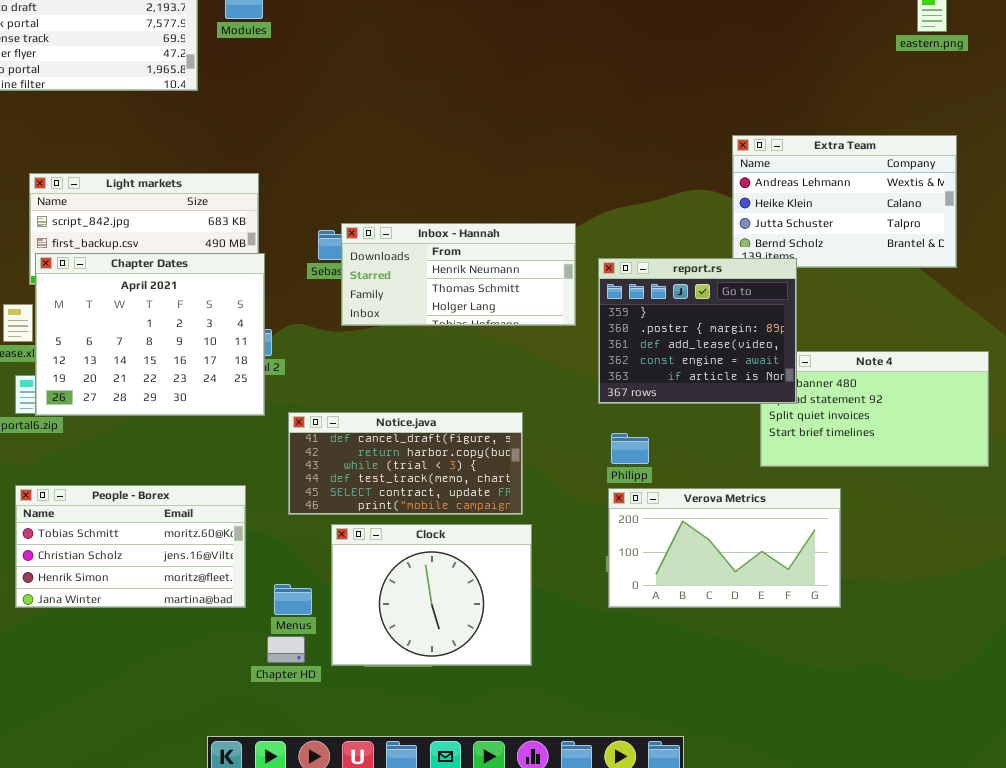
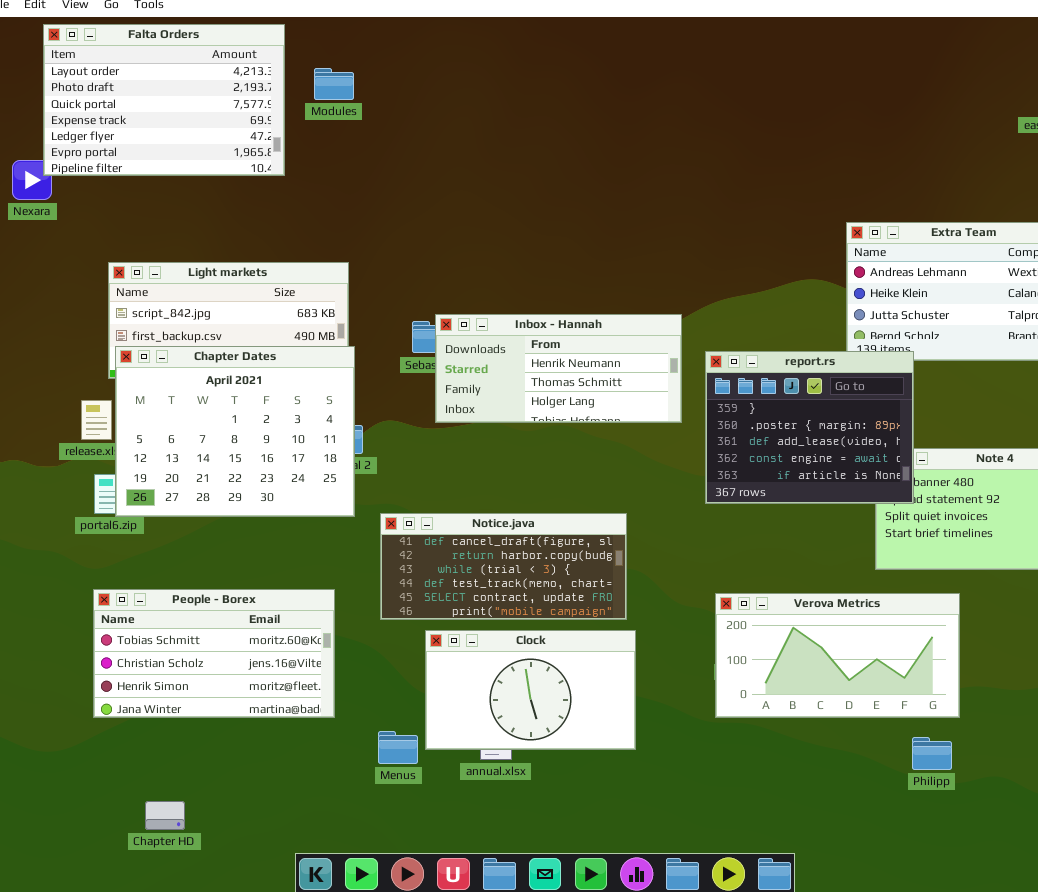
Philipp: [611,433,649,464] -> [912,737,952,770], moved
Clock: [331,524,532,666] -> [425,630,636,750], resized
Menus: [274,584,312,615] -> [378,731,418,764], moved
Chapter HD: [267,636,305,663] -> [145,801,185,830], moved

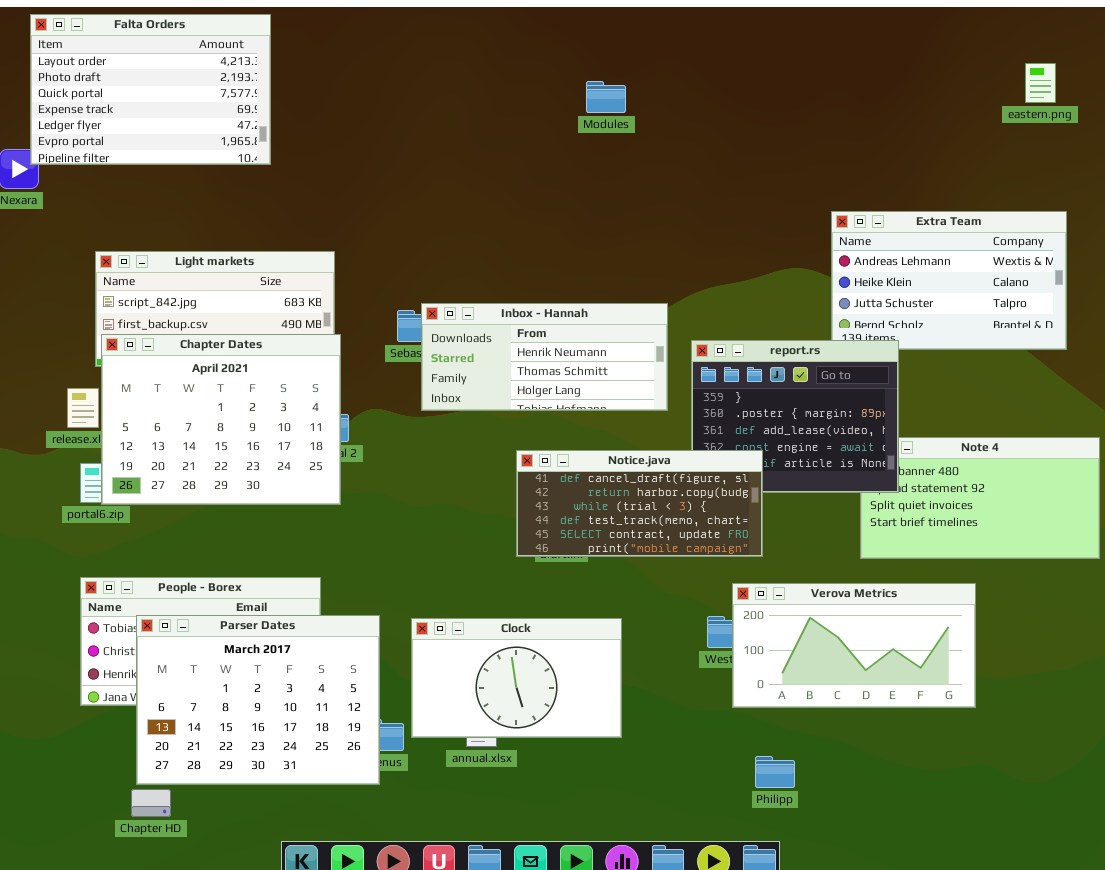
Modules: [314,68,354,100] -> [586,81,626,113], moved
Notice.java: [380,513,627,620] -> [516,450,763,557], moved
Verova Metrics: [715,593,960,718] -> [732,583,976,708], moved
Parser Dates: none -> [136,615,380,785], opened
Philipp: [912,737,952,770] -> [755,756,795,788], moved

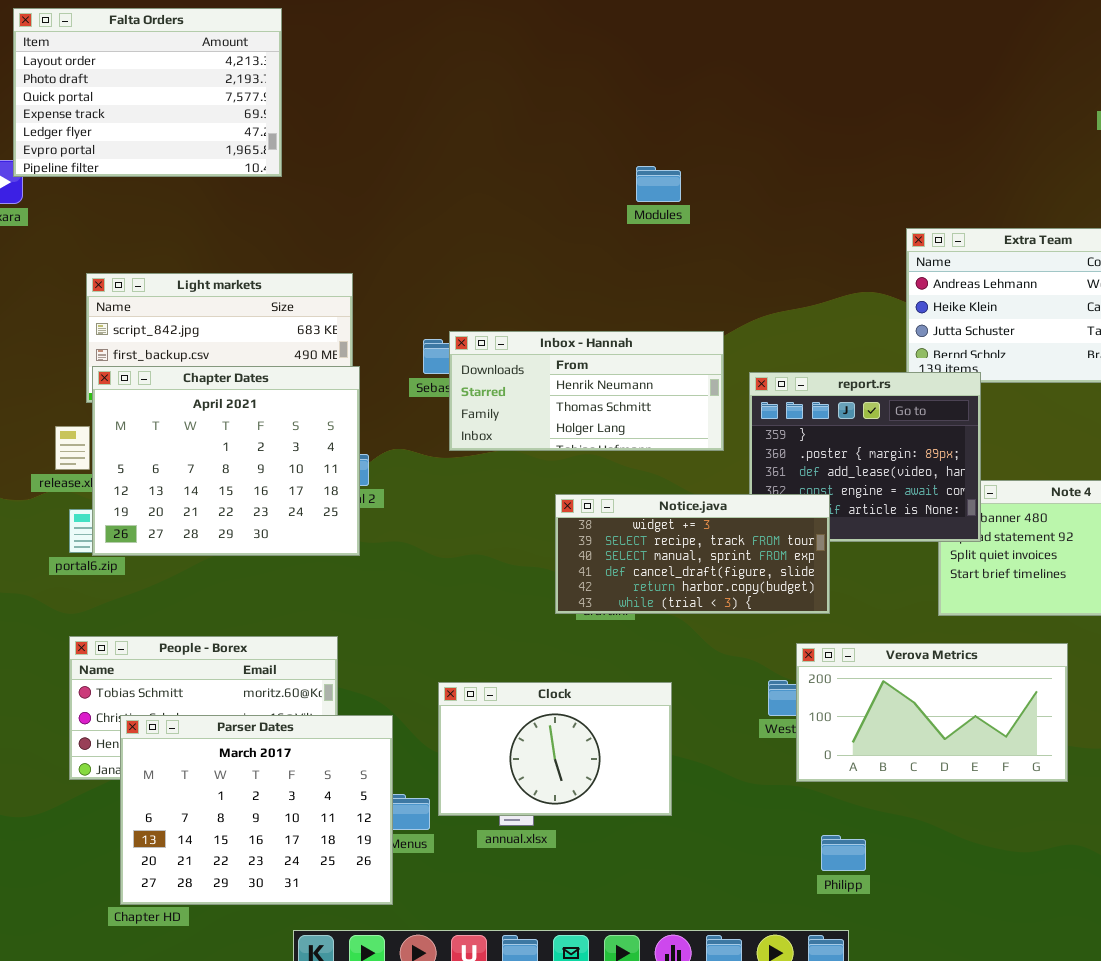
Modules: [586,81,626,113] -> [636,166,681,202], moved
Notice.java: [516,450,763,557] -> [555,494,830,614], scrolled up 3 rows
Parser Dates: [136,615,380,785] -> [120,715,393,905], moved

